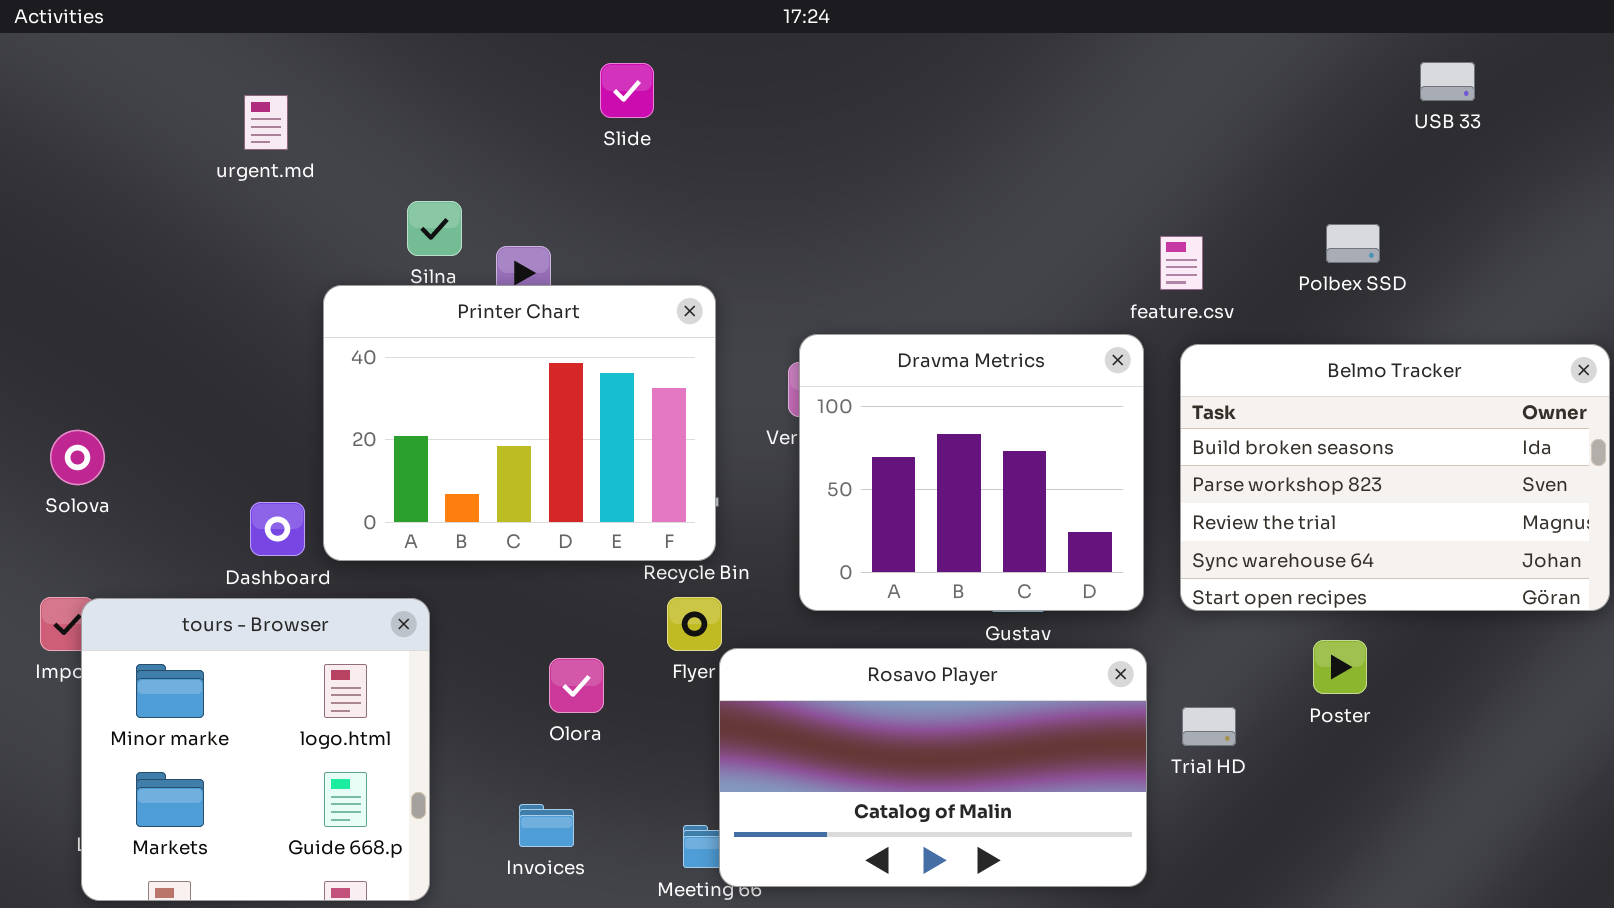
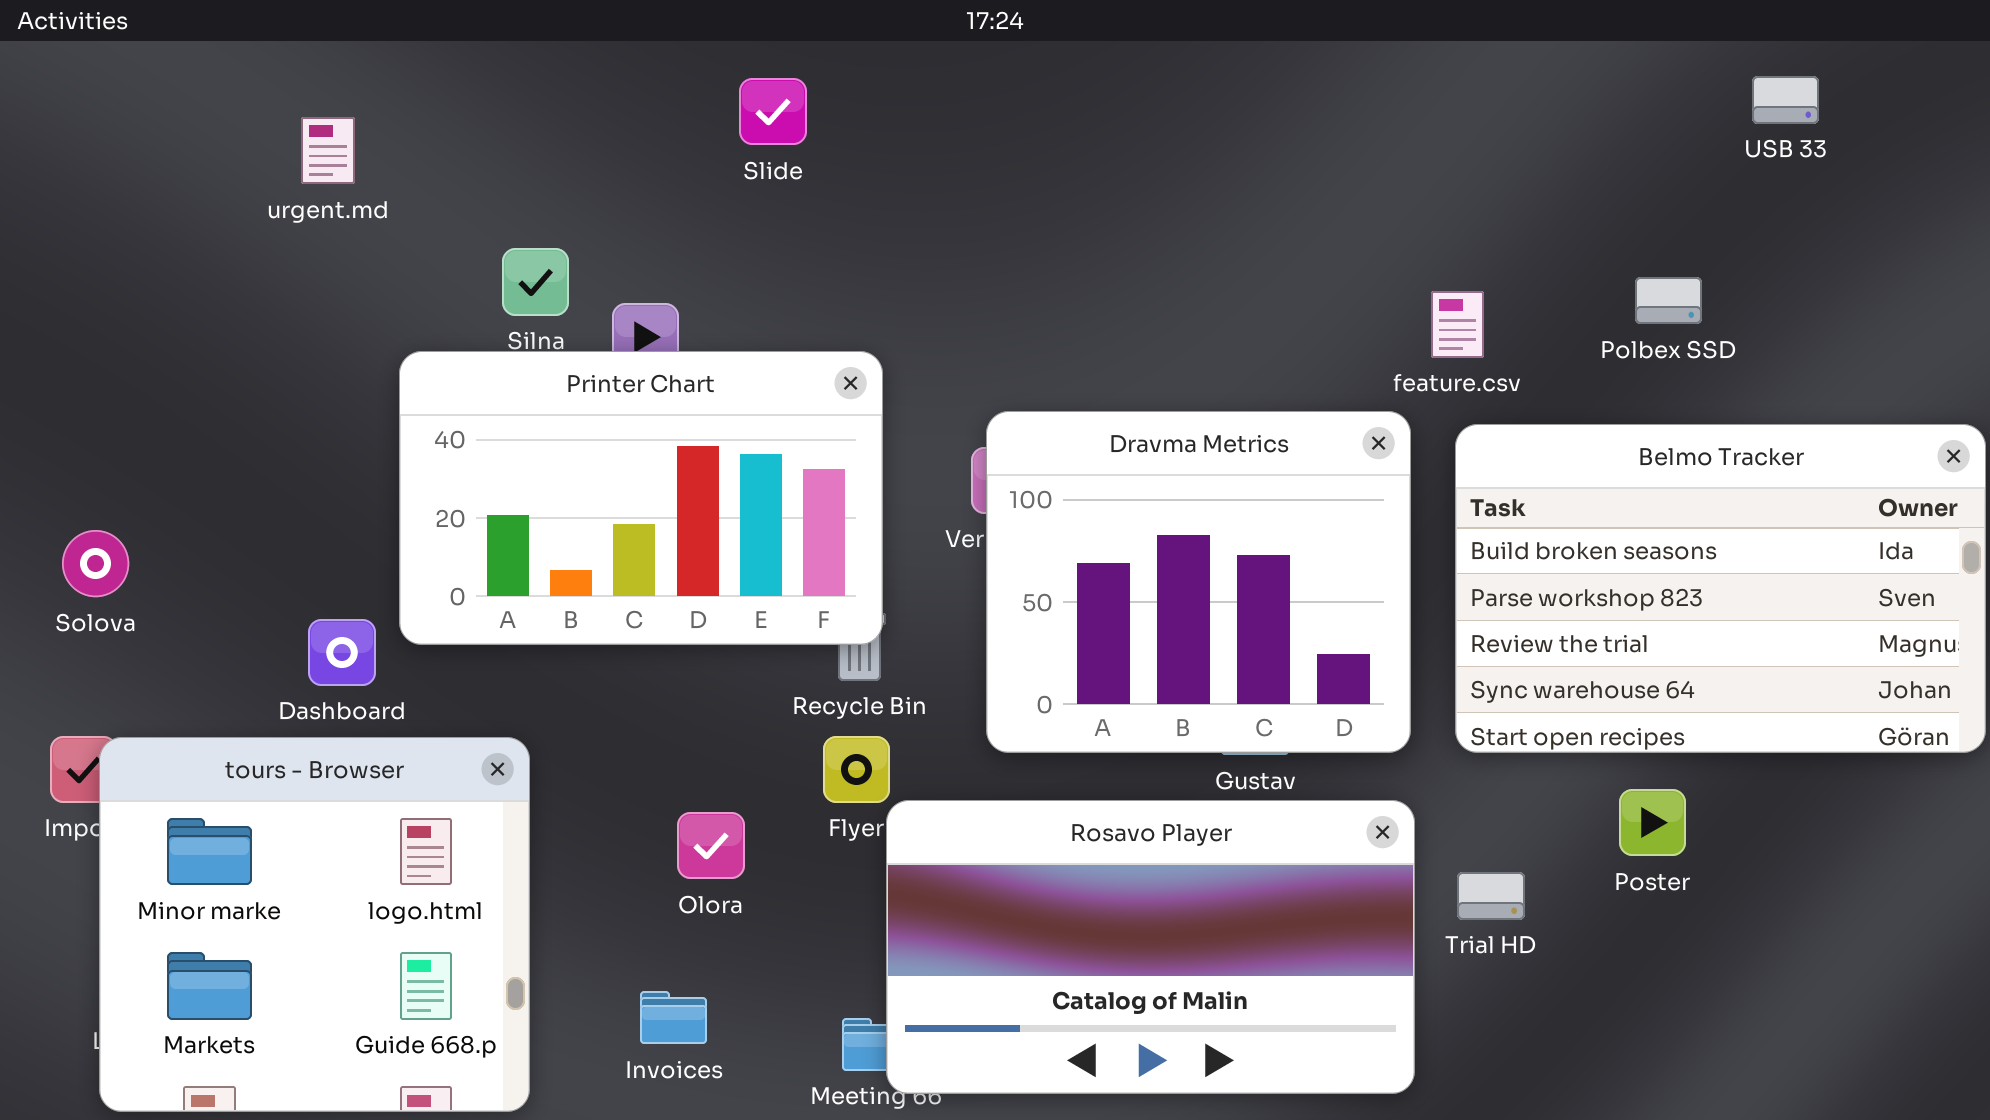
Printer Chart: [323,285,716,561] -> [399,351,883,645], resized

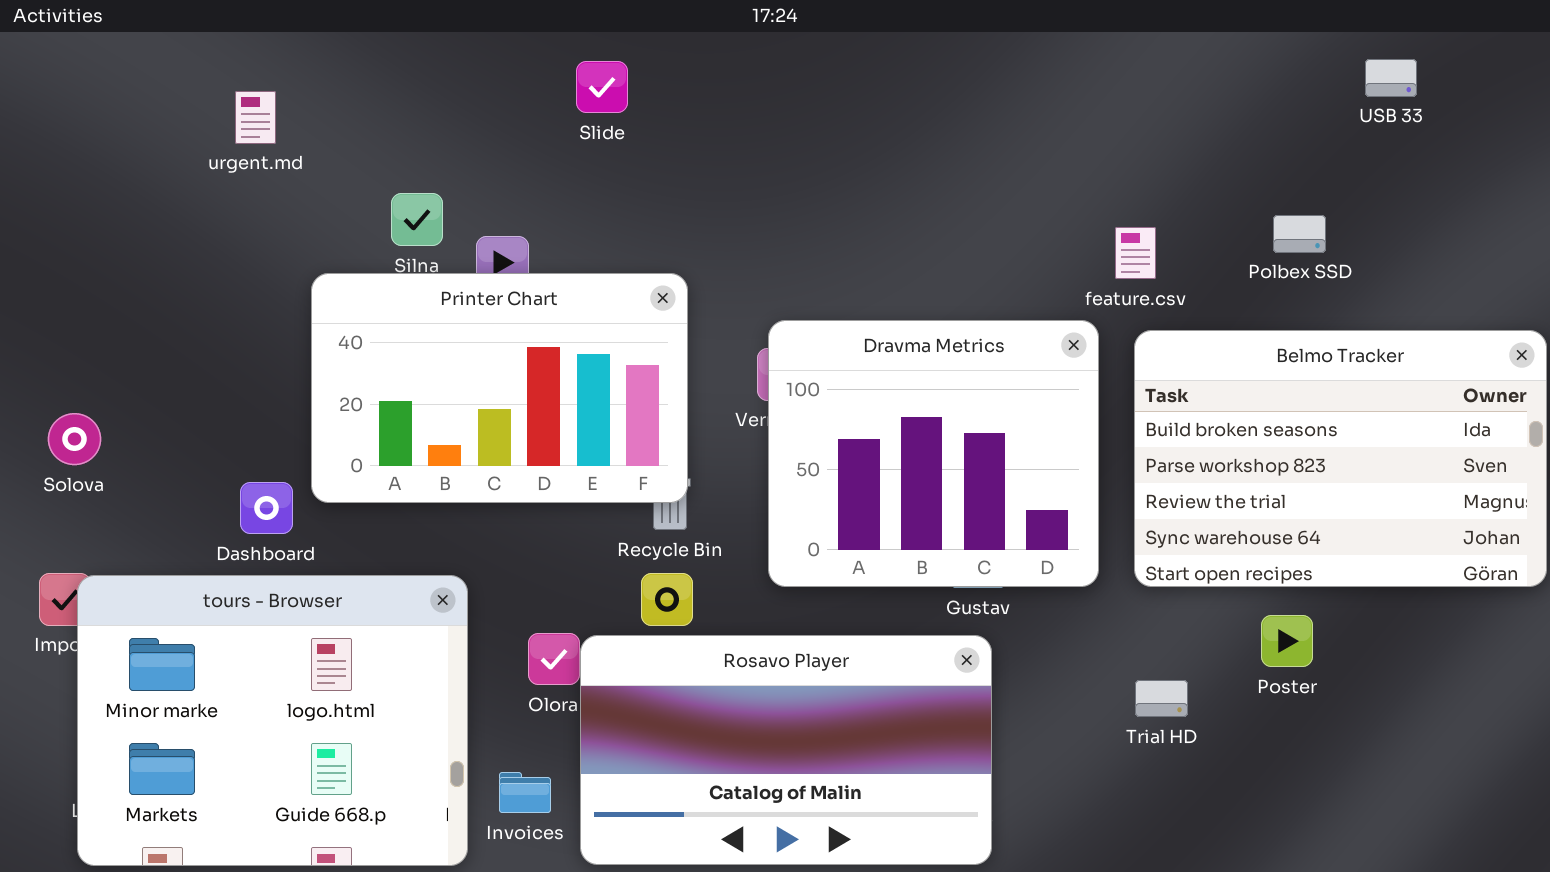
tours - Browser: [99,737,530,1112] -> [77,575,468,866], resized
Rosavo Player: [886,800,1415,1094] -> [580,635,992,865], moved

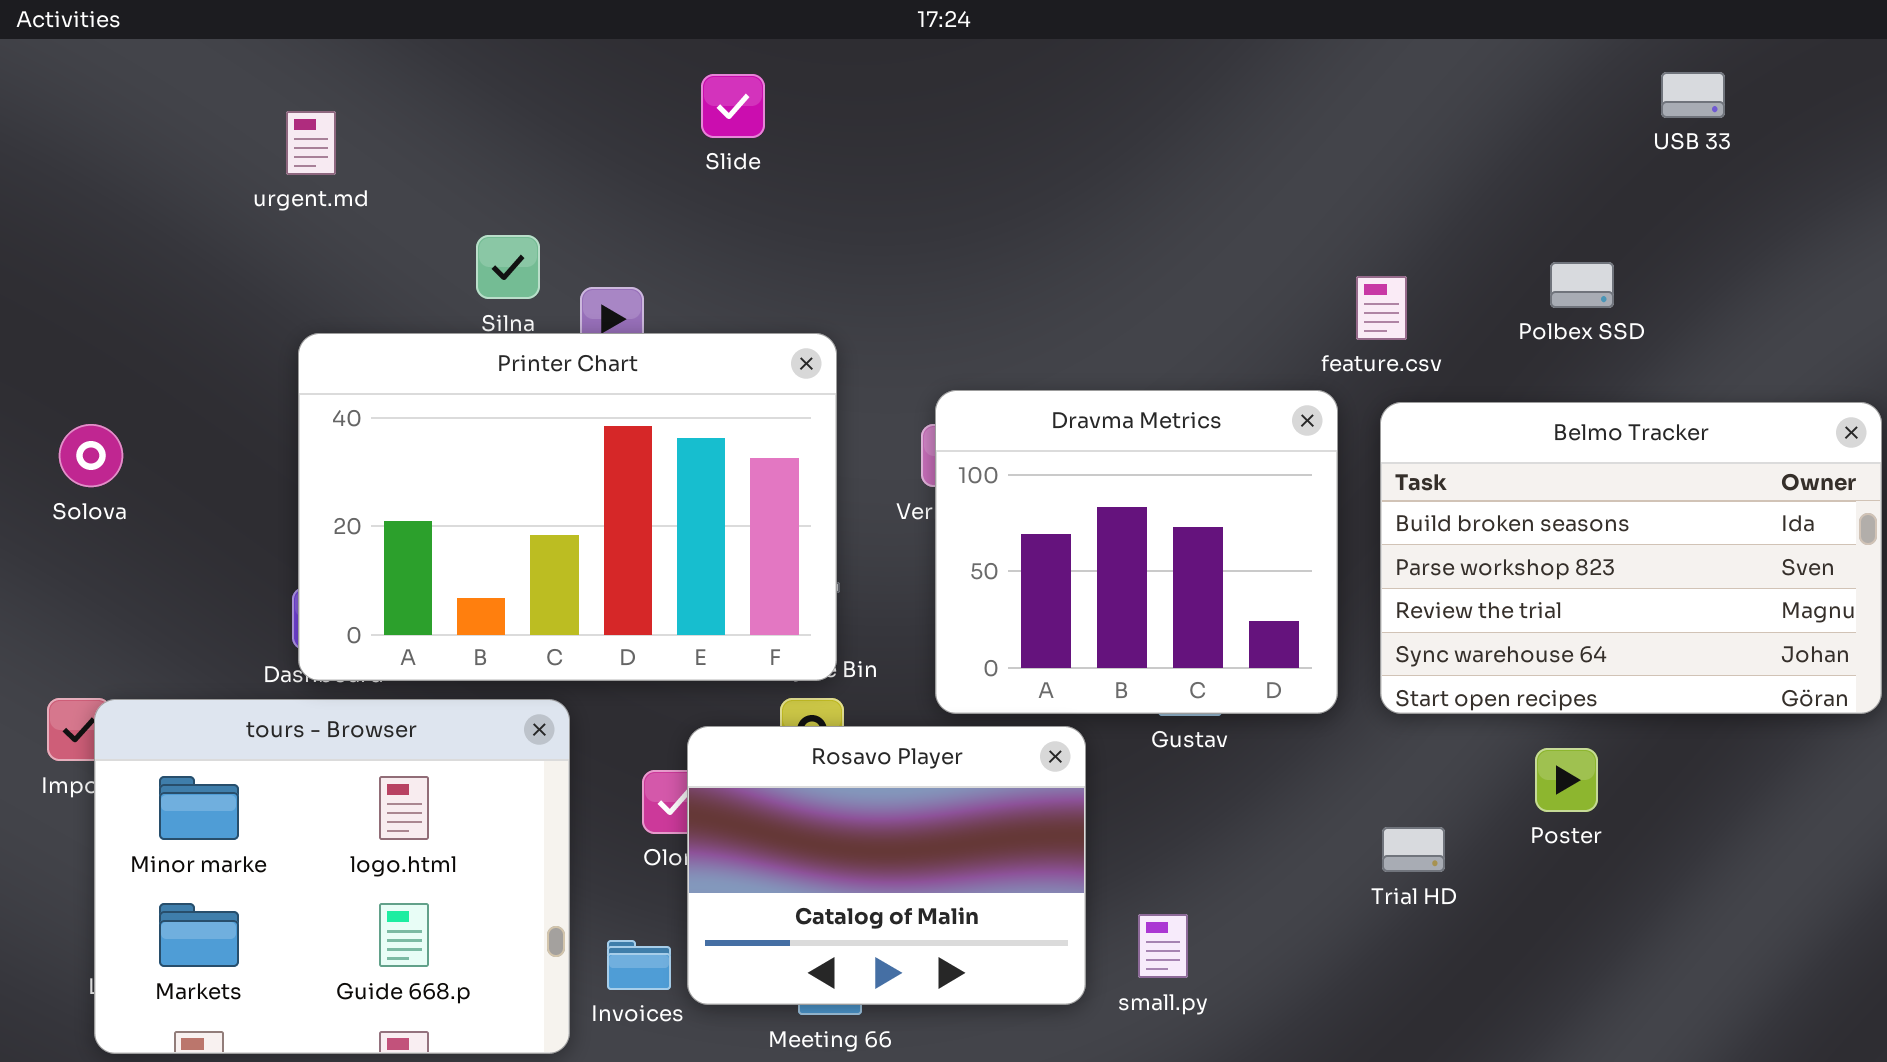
Printer Chart: [311,273,688,503] -> [298,333,837,681], resized
Solova: [48,413,101,465] -> [59,424,123,487], moved
Rosavo Player: [580,635,992,865] -> [687,726,1086,1005], moved, resized

